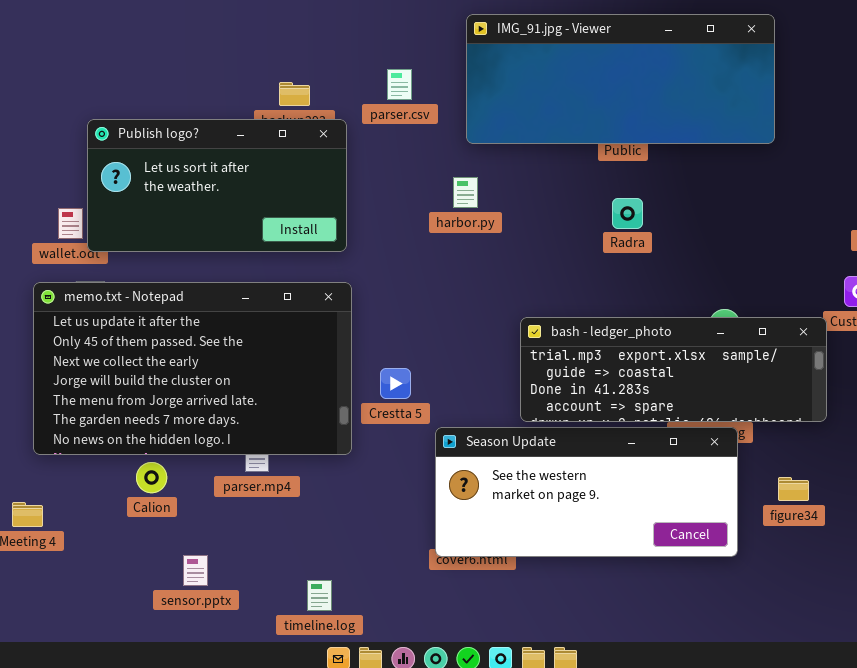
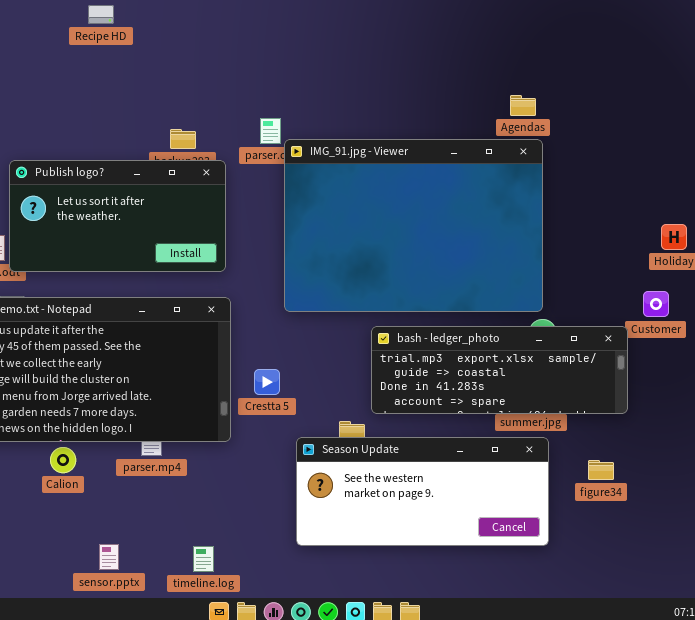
IMG_91.jpg - Viewer: [466,14,775,144] -> [284,139,543,312], moved, resized
Season Update: [435,427,738,557] -> [296,437,549,546], moved
sensor.pptx: [183,555,208,586] -> [99,544,119,570], moved

